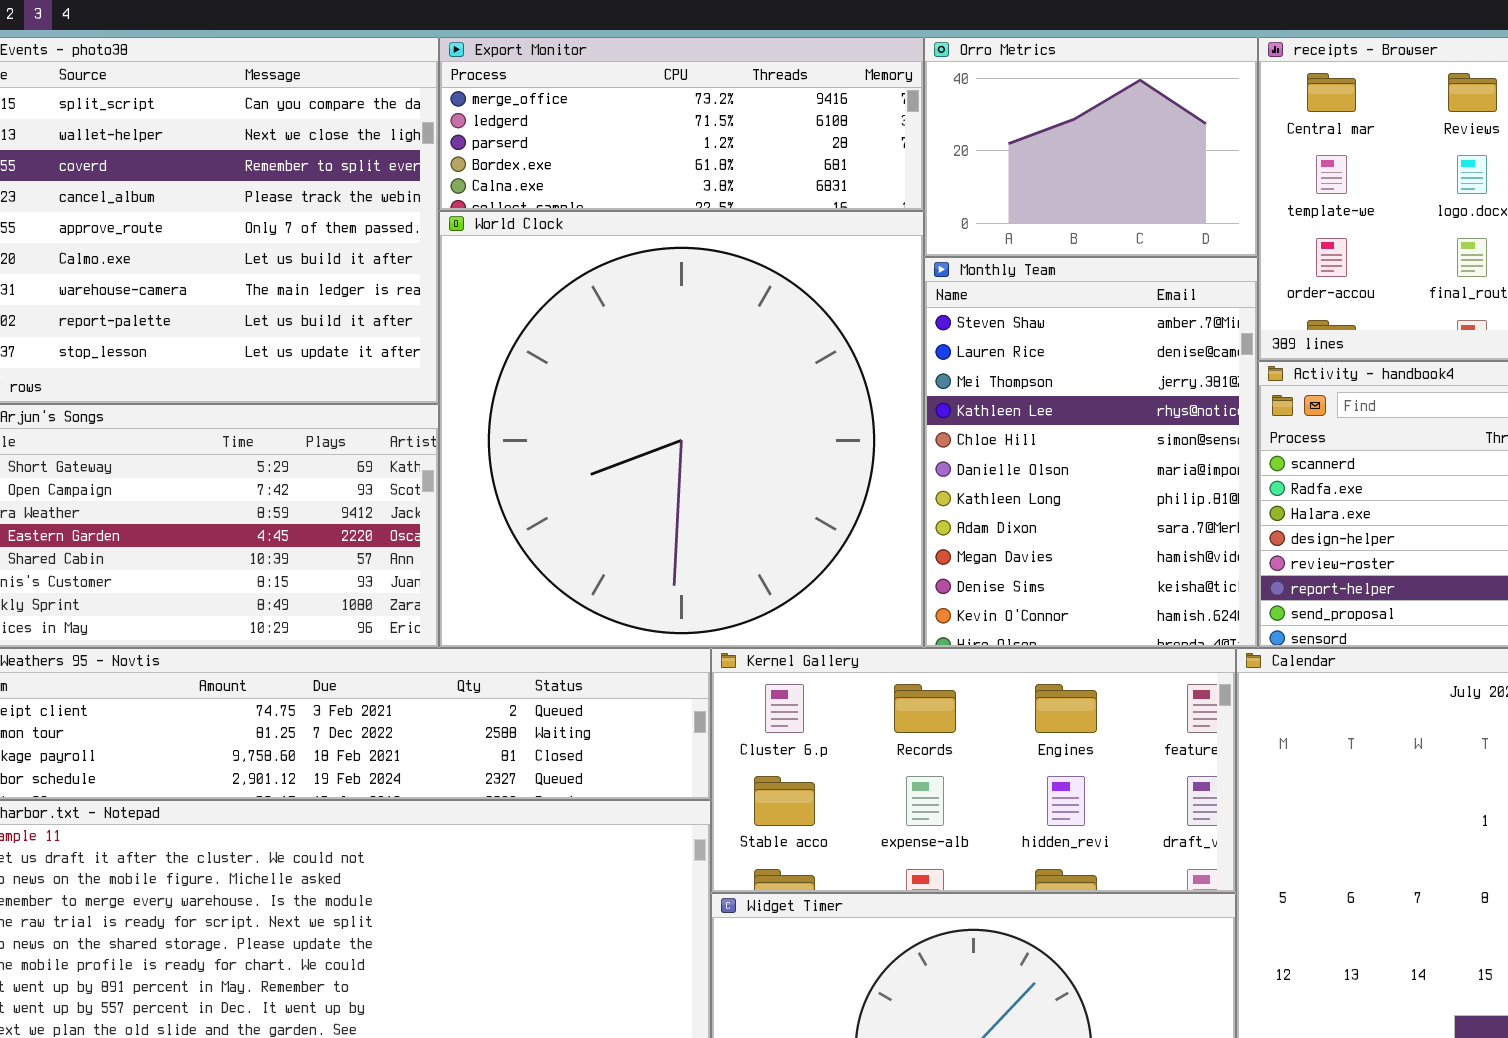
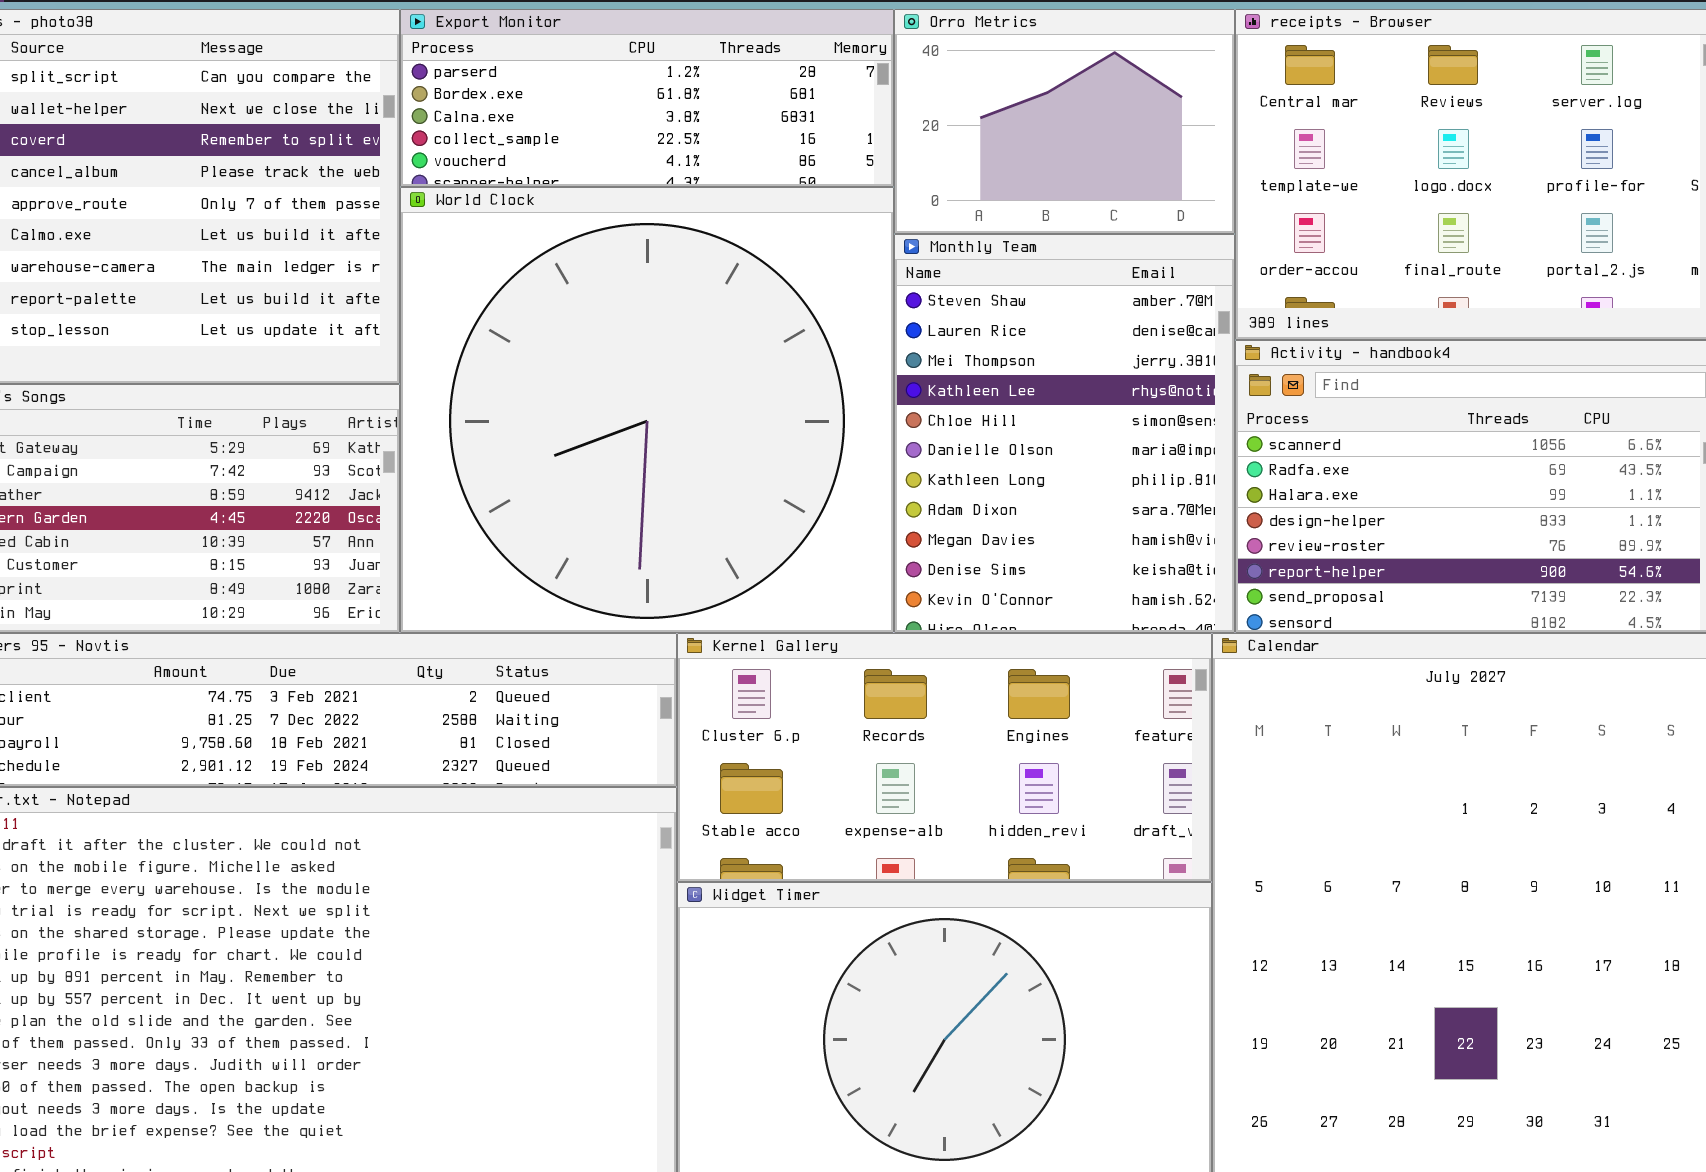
Export Monitor: [439,37,924,211] -> [400,9,894,187], scrolled down 2 rows

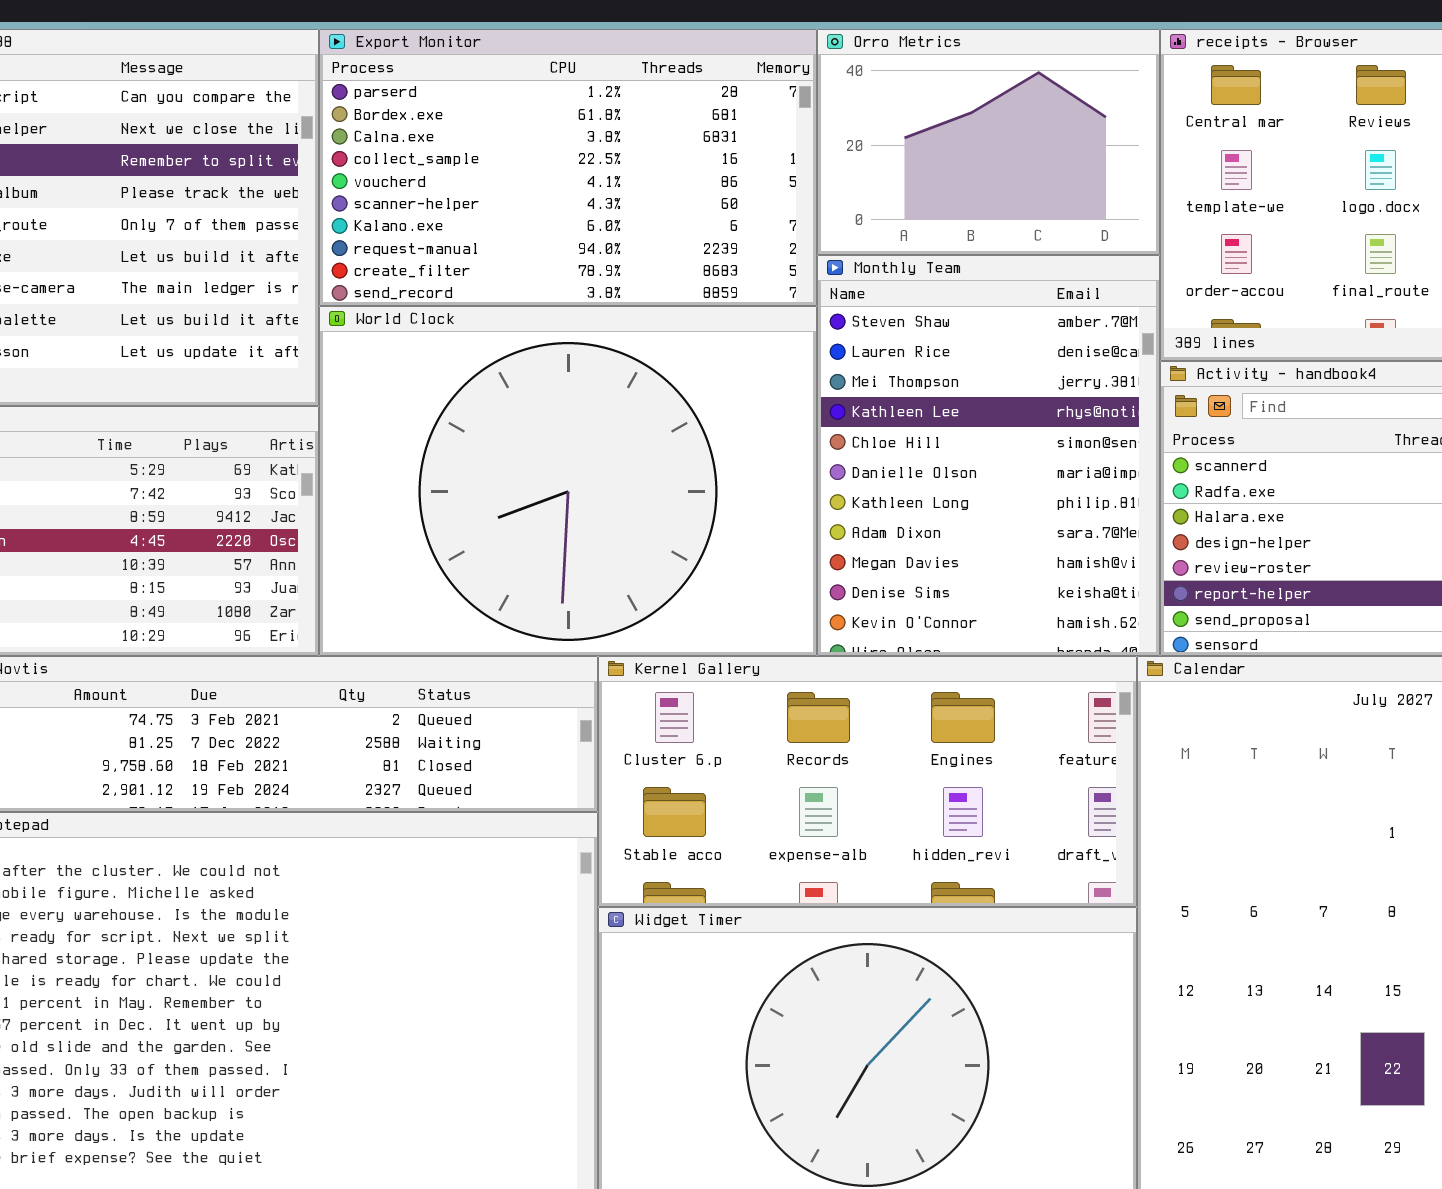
Export Monitor: [400,9,894,187] -> [319,29,817,306], resized
World Clock: [400,187,894,633] -> [319,306,817,656], resized

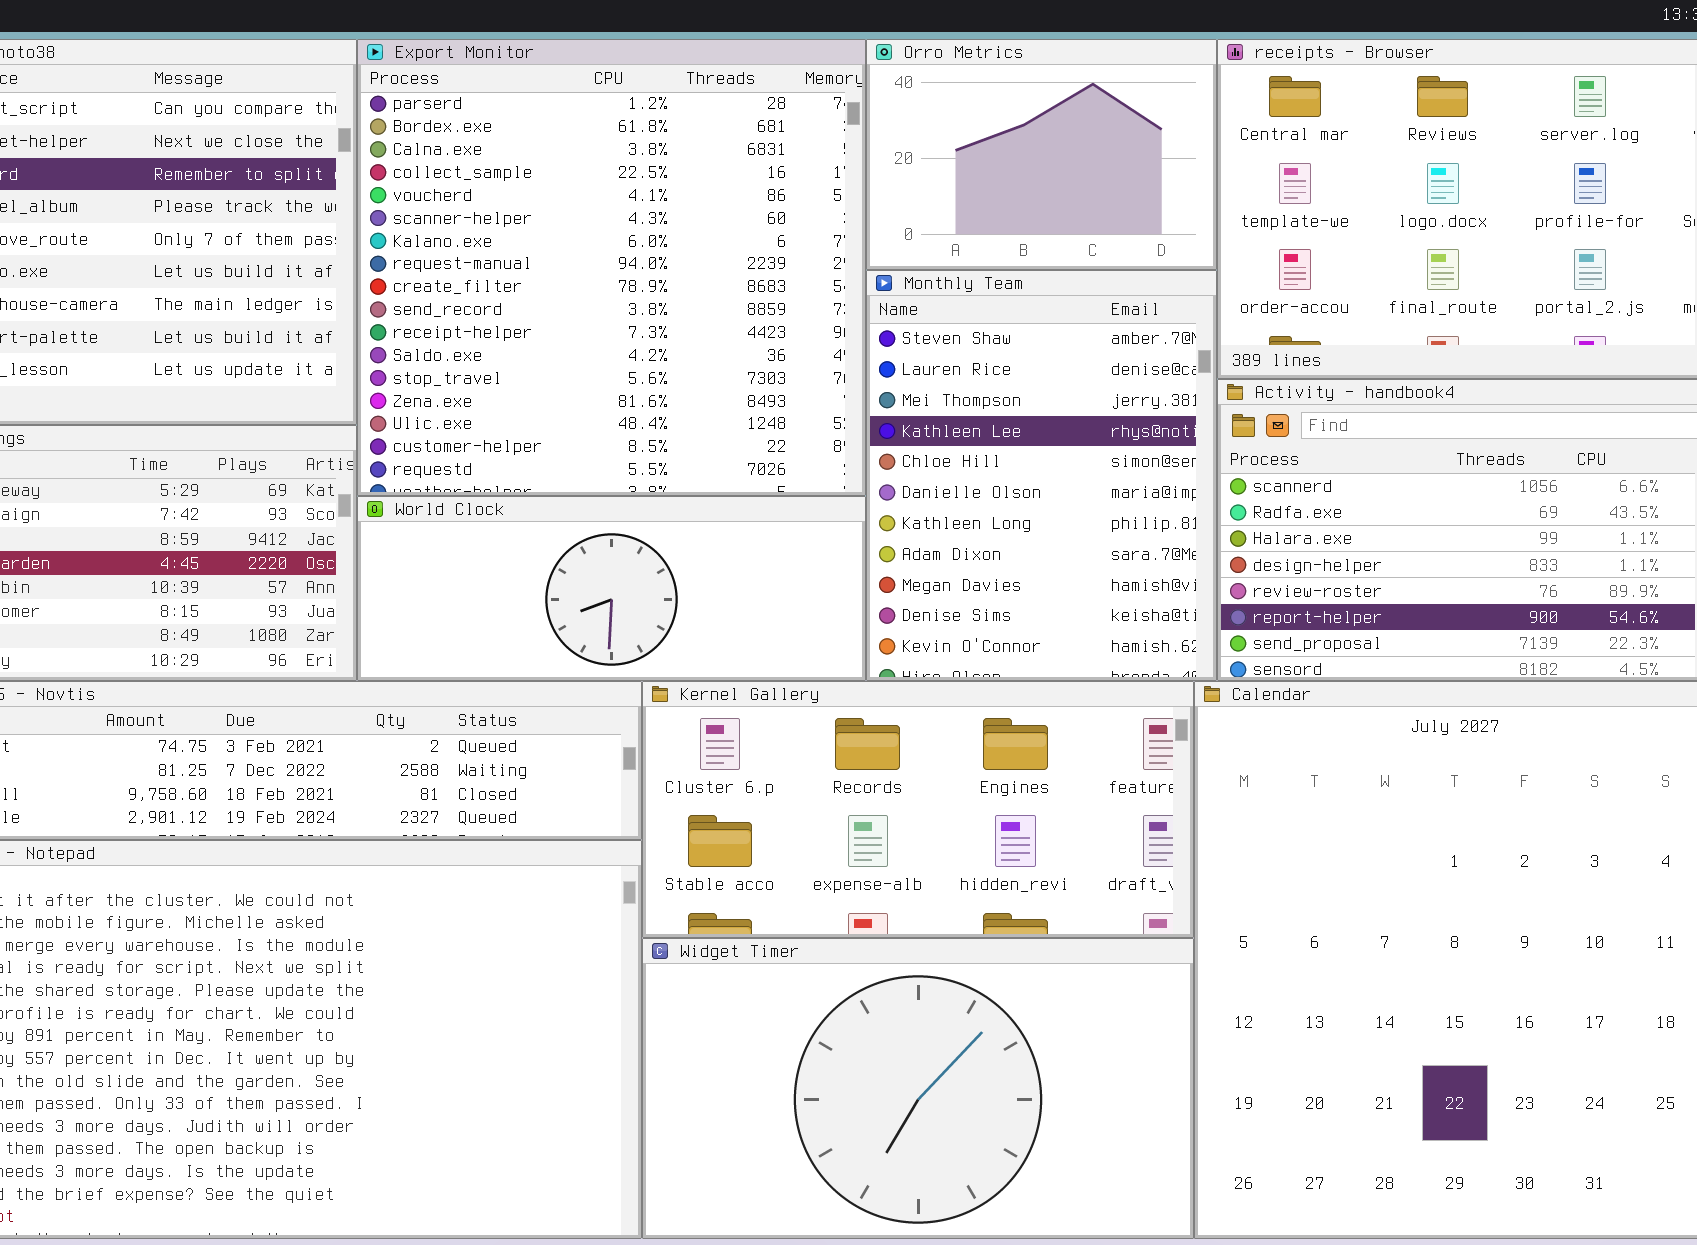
Export Monitor: [319,29,817,306] -> [357,39,866,496], resized
World Clock: [319,306,817,656] -> [357,496,866,681], resized

